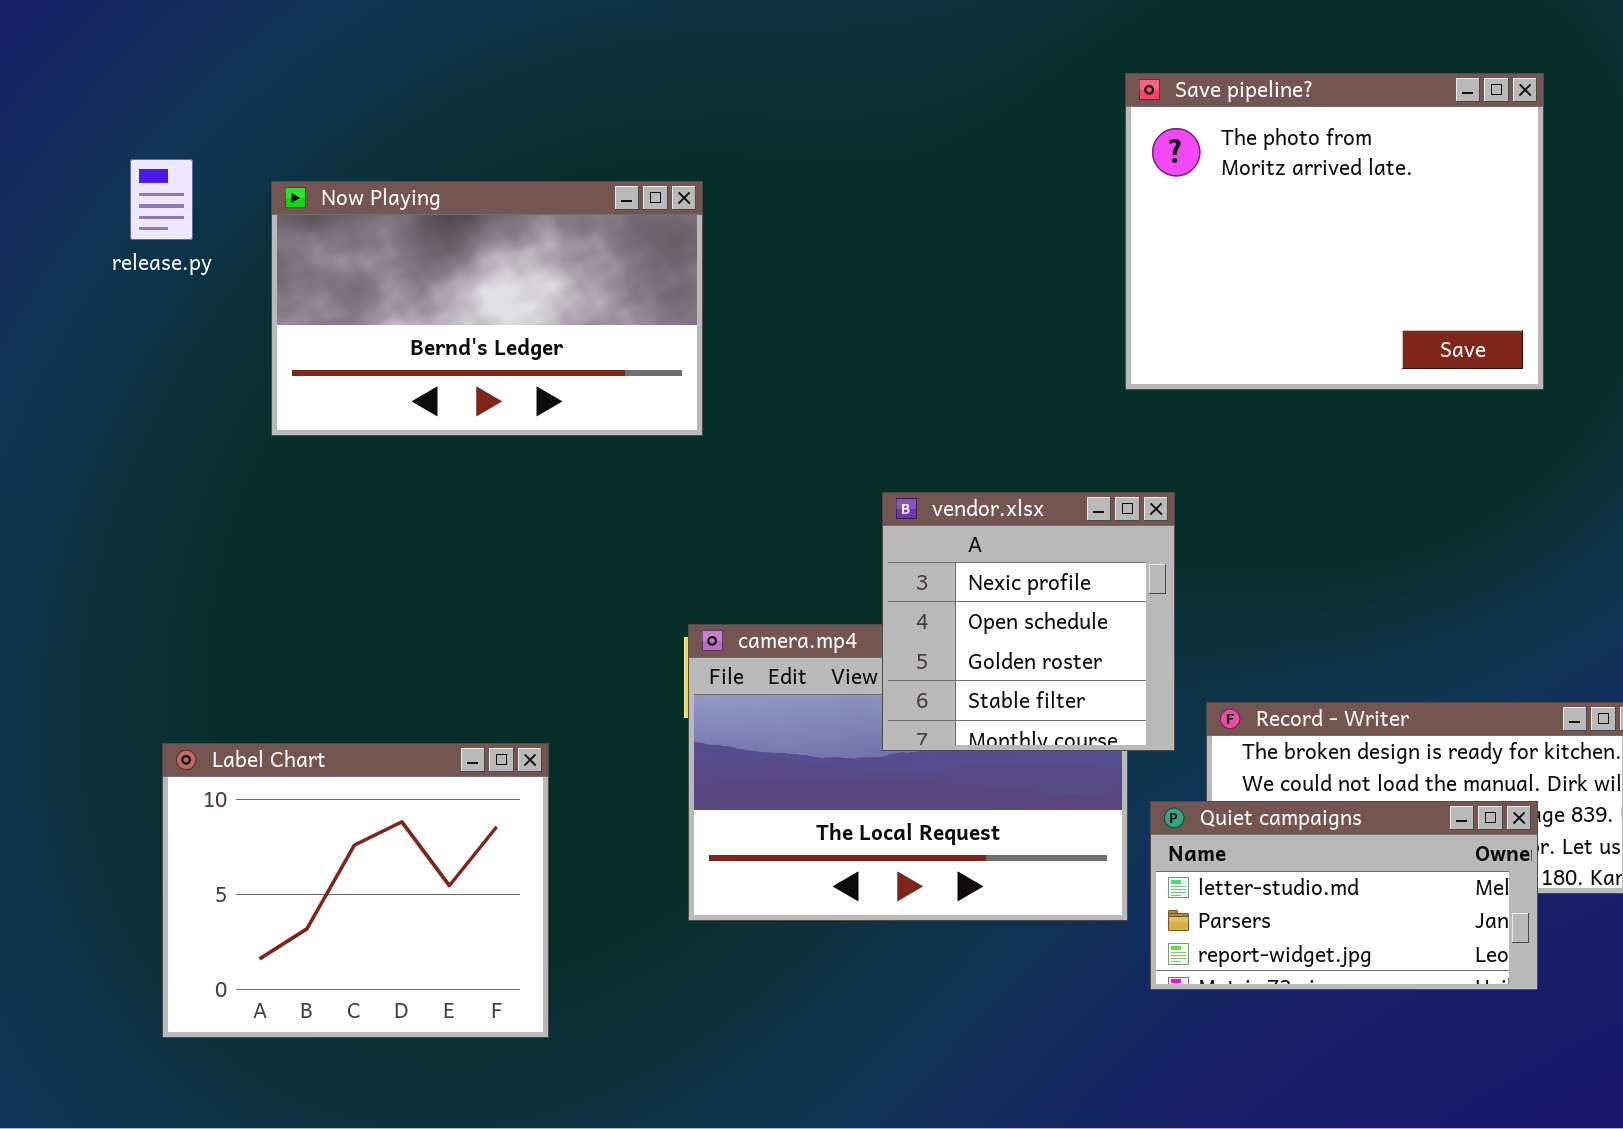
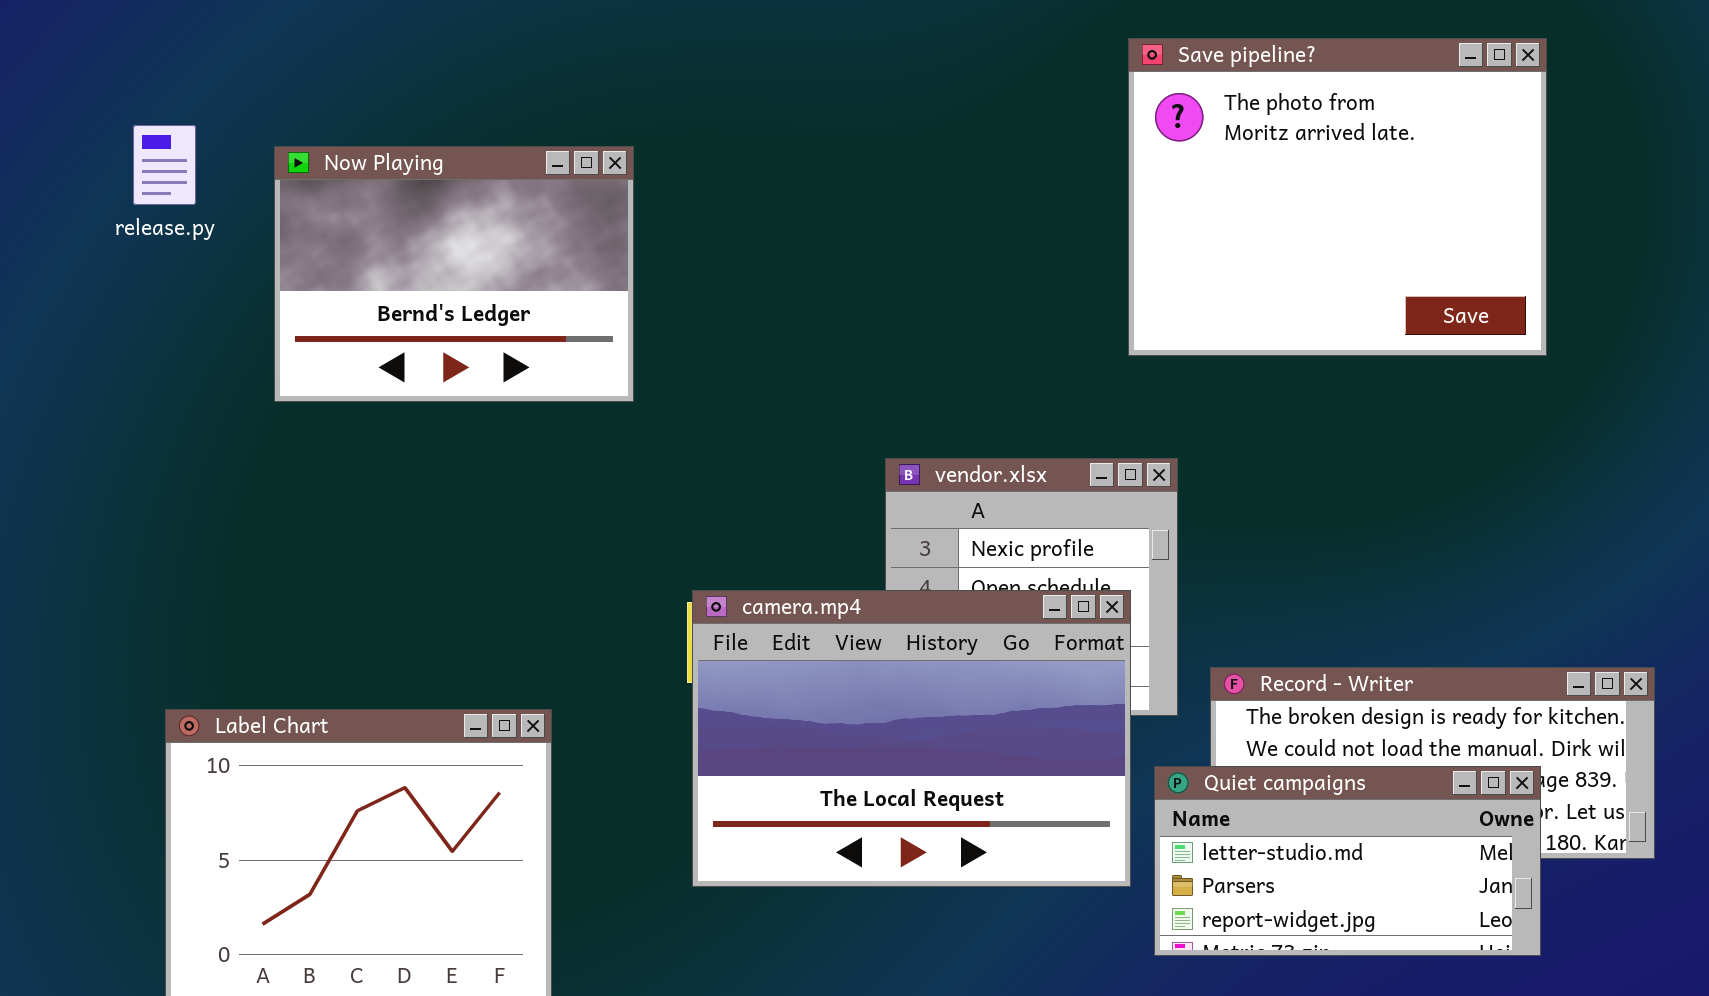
Now Playing: [271,181,703,436] -> [274,146,634,402], resized
camera.mp4: [688,624,1128,921] -> [692,590,1131,887], raised

